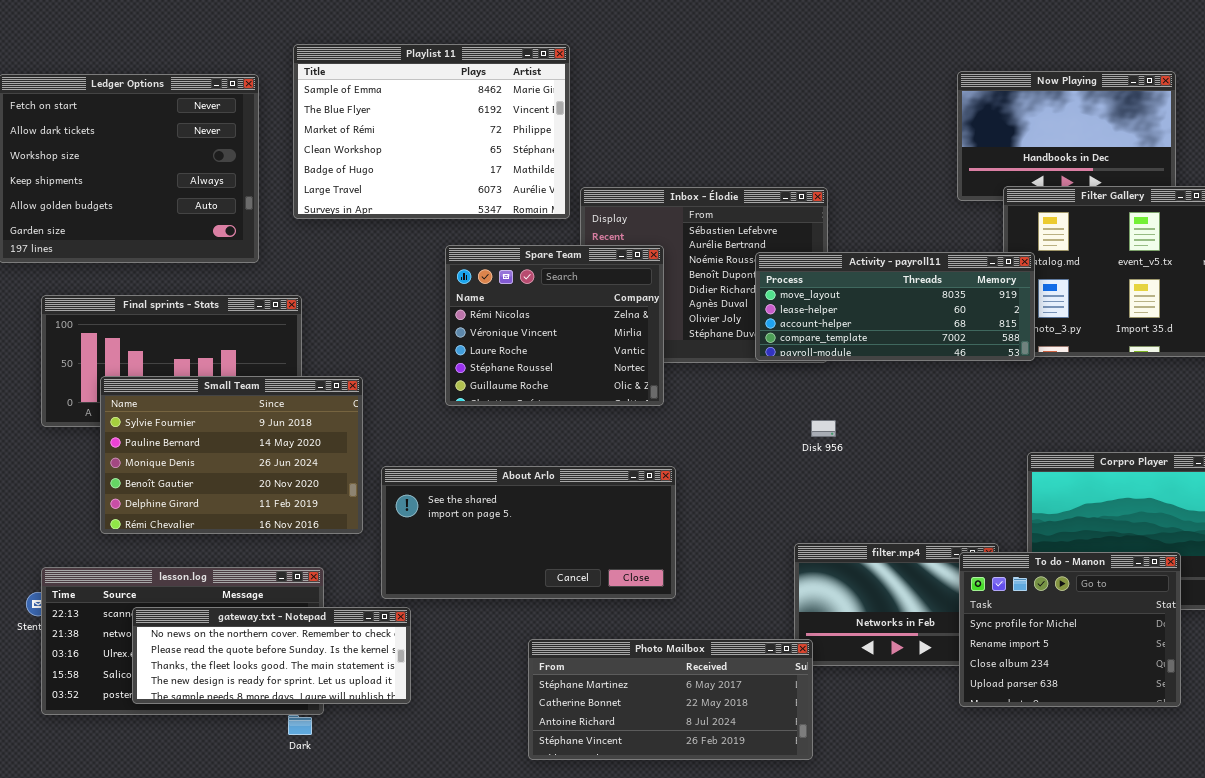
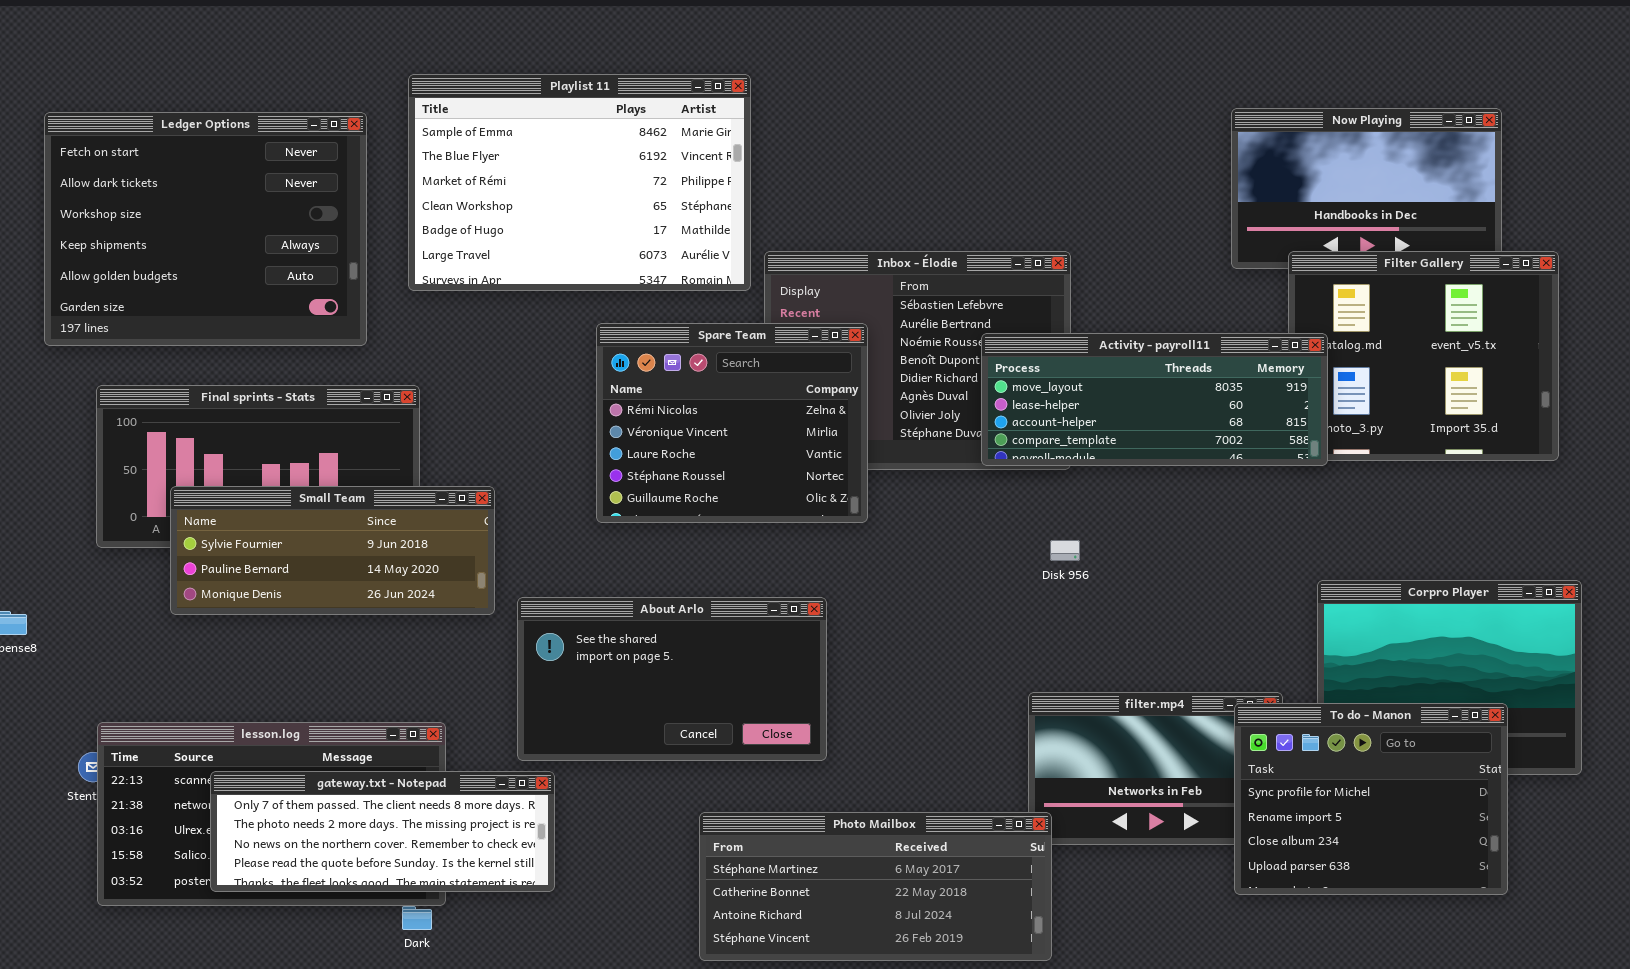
Small Team: [100,376,363,534] -> [170,486,495,615], resized
About Arlo: [381,466,676,599] -> [517,597,827,761], resized
gateway.txt - Notepad: [132,607,411,704] -> [210,771,555,892], scrolled up 2 rows

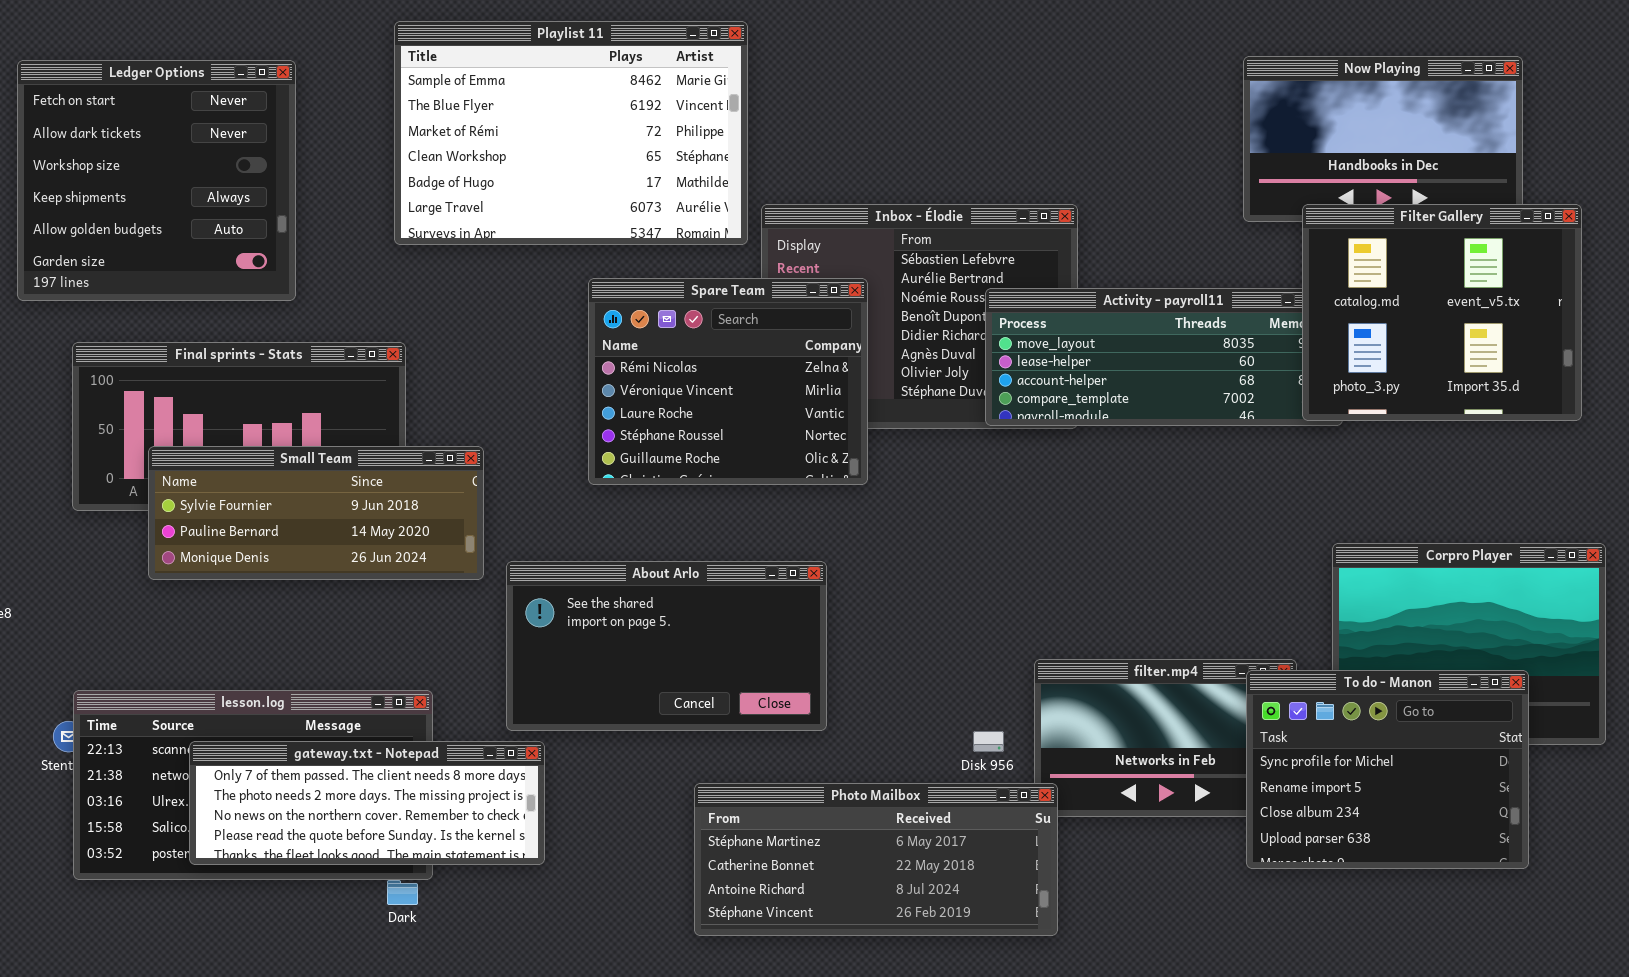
Ledger Options: [44,112,367,346] -> [17,60,296,301], resized
Filter Gallery: [1288,251,1559,461] -> [1302,204,1582,421], raised
Disk 956: [1050,540,1080,561] -> [973,731,1004,752], moved

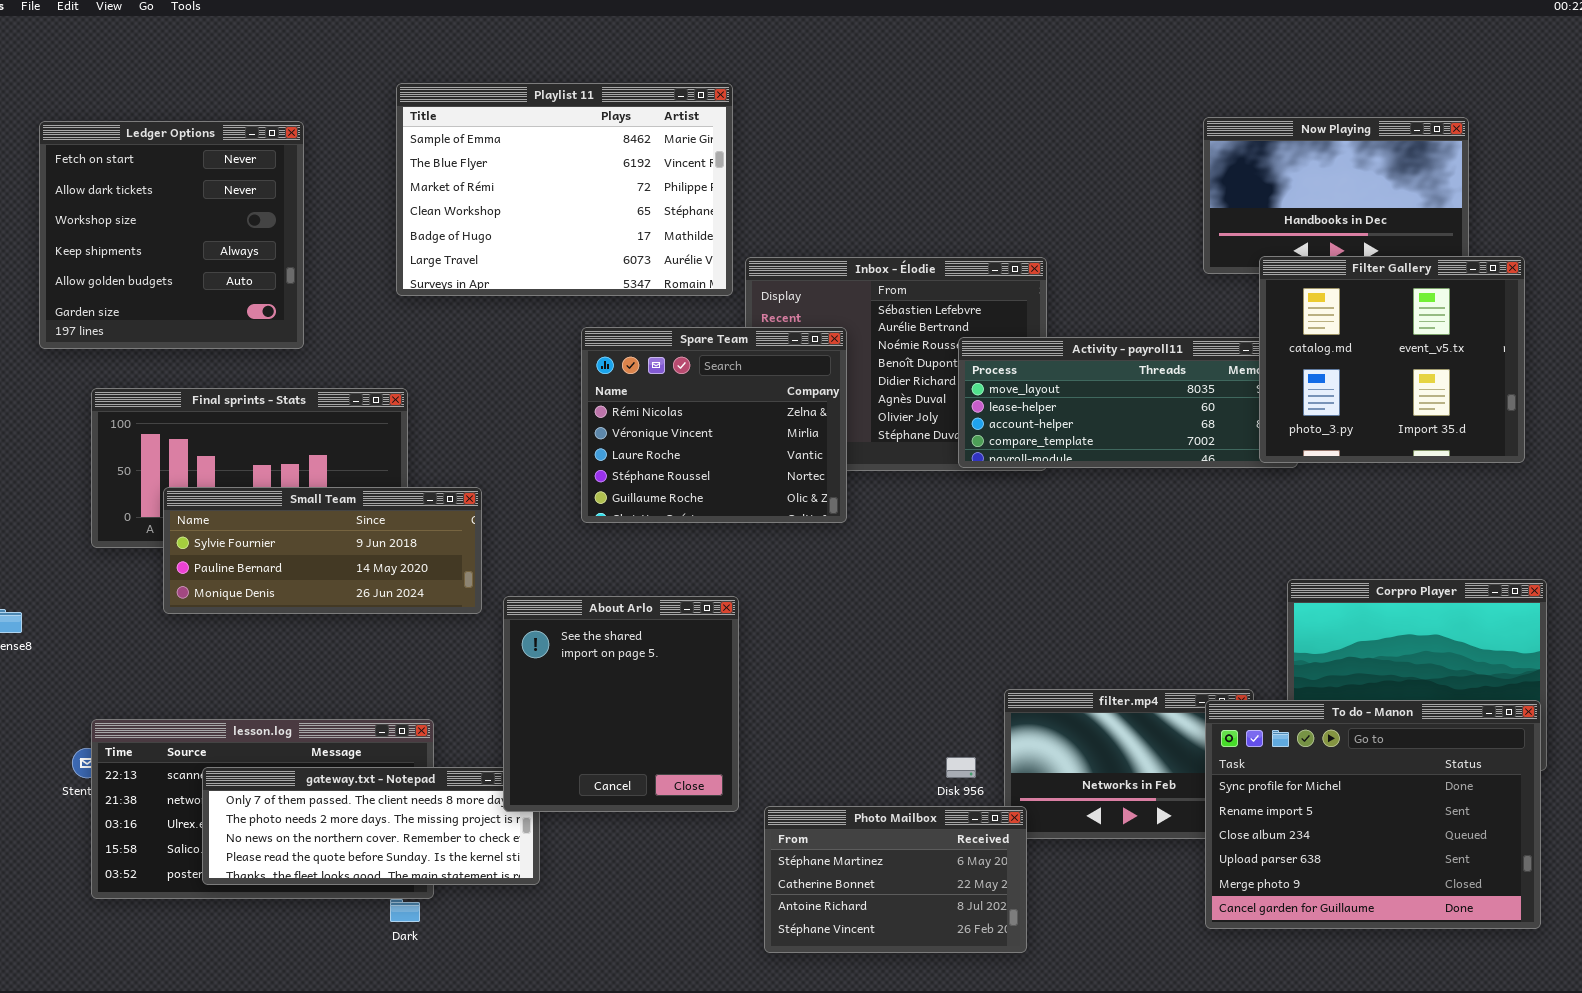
About Arlo: [506,561,827,731] -> [503,596,739,812], resized
To do - Manon: [1246,670,1529,869] -> [1205,700,1541,929], resized
Photo Mailbox: [694,783,1058,936] -> [764,806,1027,953], resized

